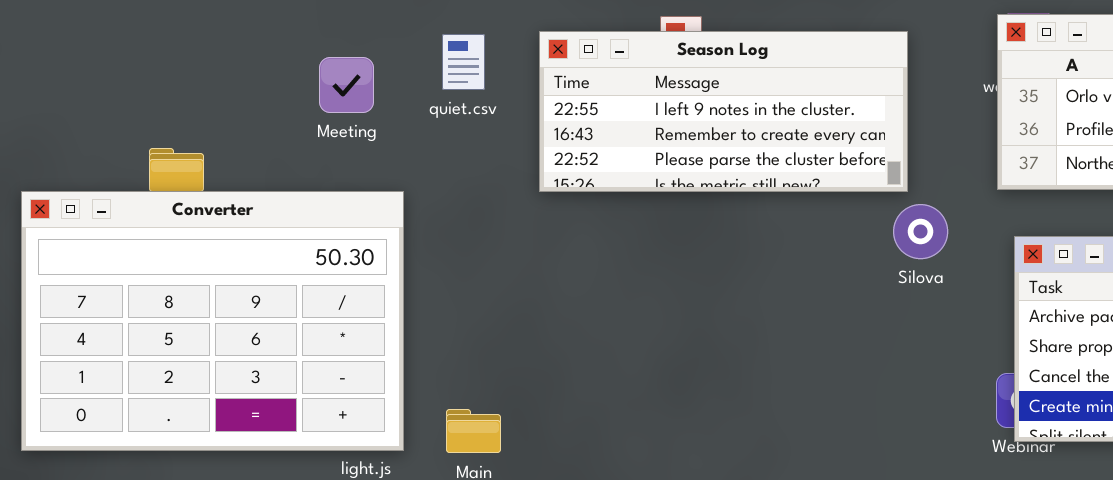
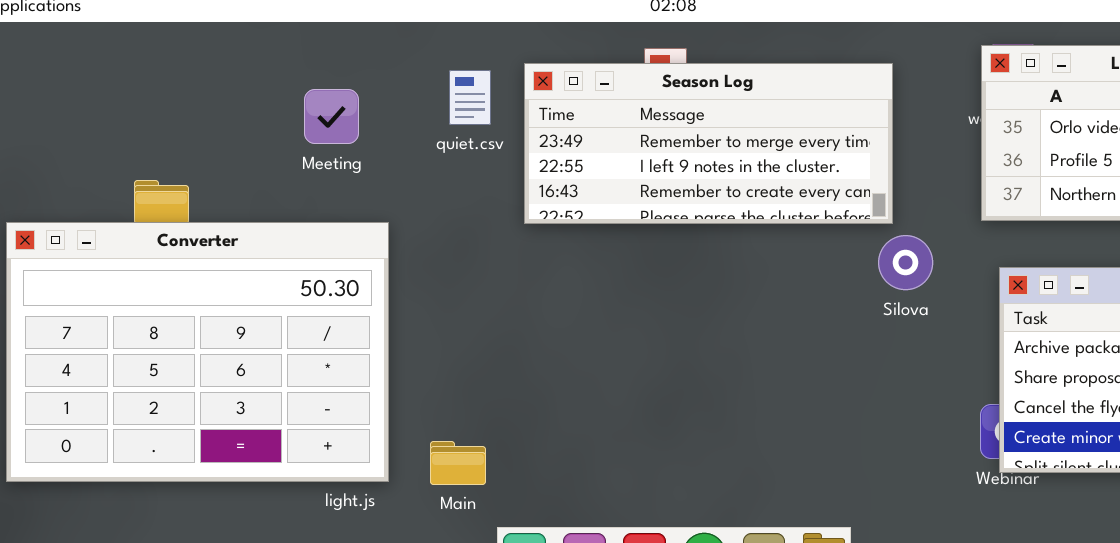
Season Log: [539,31,908,192] -> [524,63,893,224], scrolled up 1 row
quiet.csv: [442,34,485,90] -> [449,70,491,125], moved

